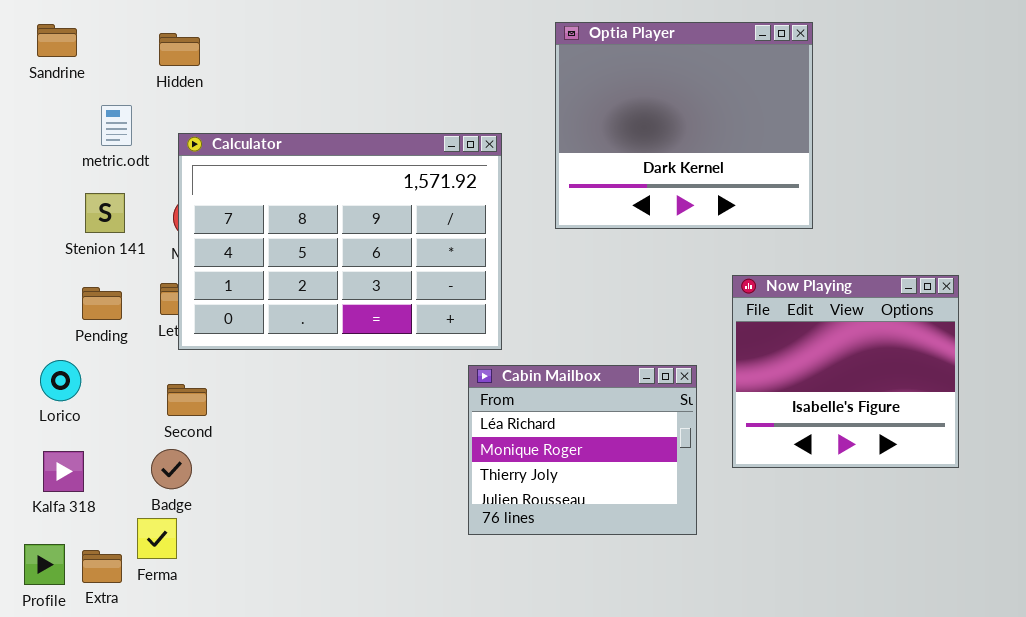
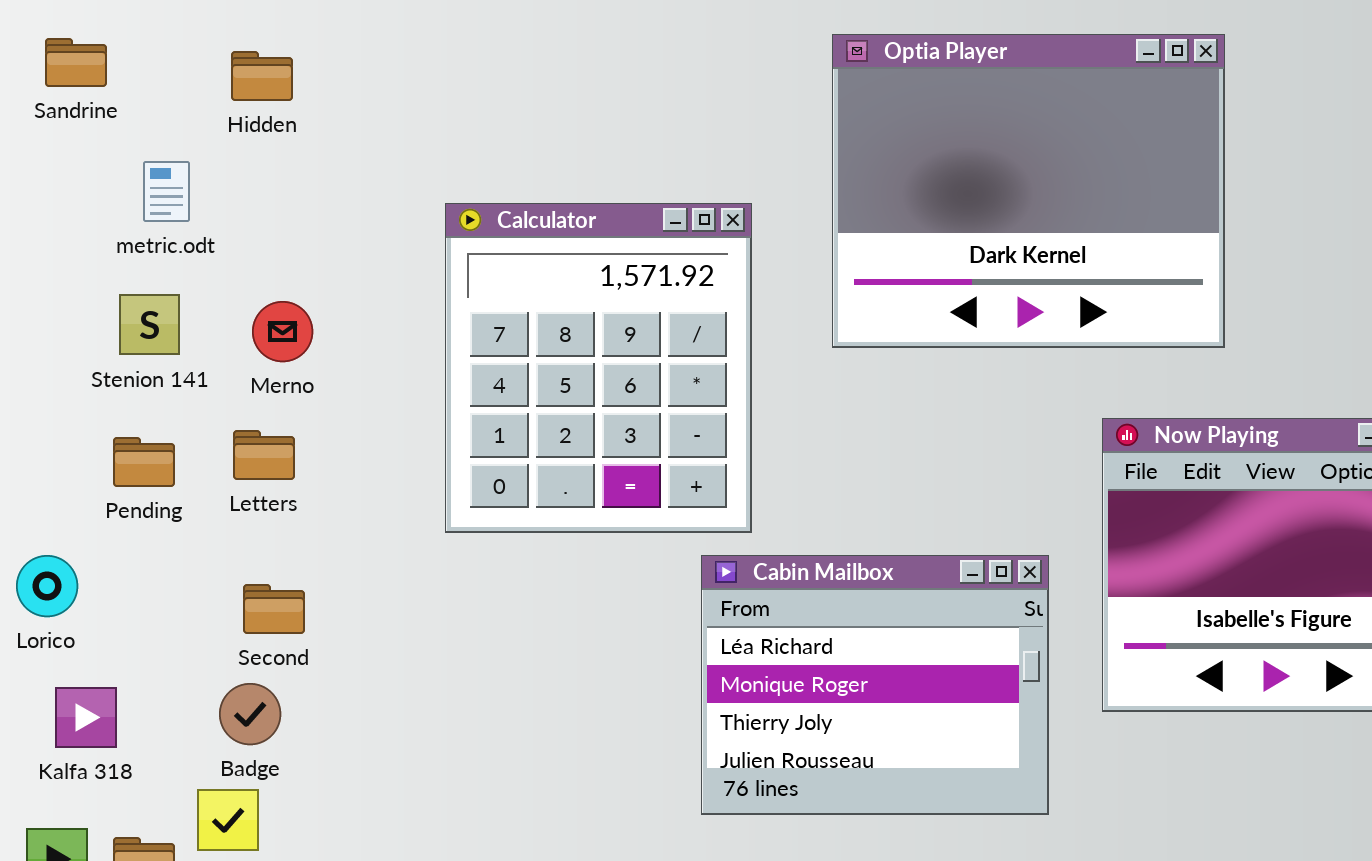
Calculator: [178,133,502,350] -> [445,203,752,533], resized
Lorico: [40,360,81,401] -> [16,555,78,617], moved

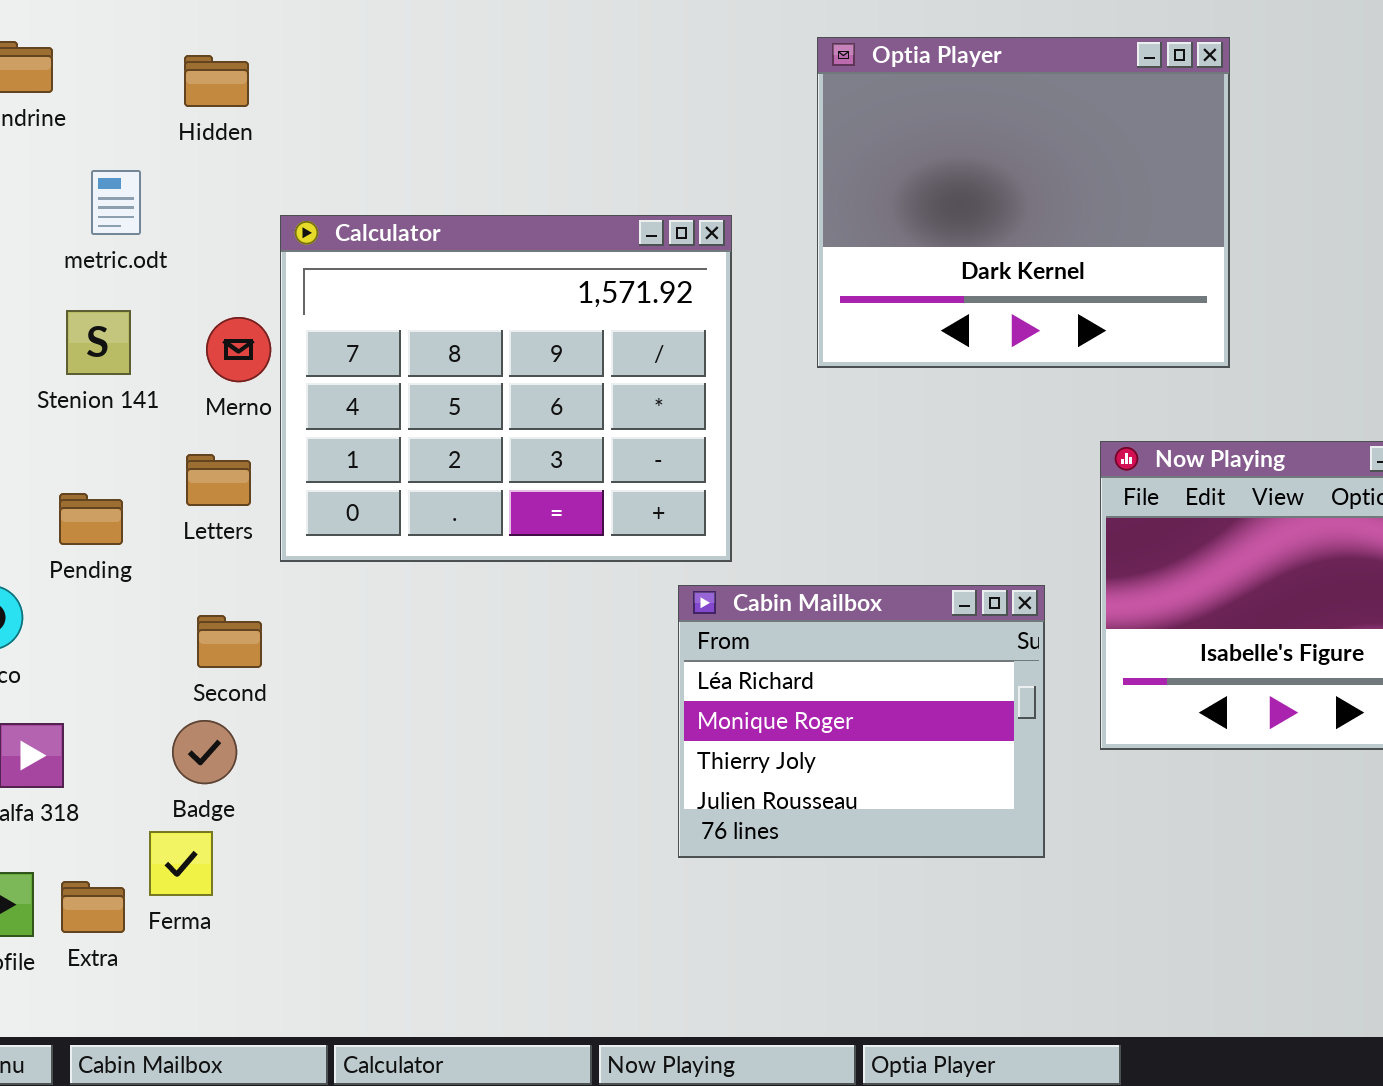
Calculator: [445,203,752,533] -> [280,215,732,562], resized
Pending: [113,437,175,487] -> [59,493,123,545], moved

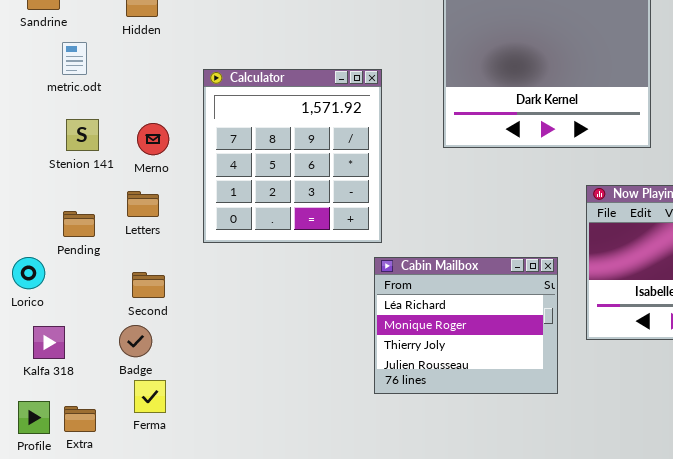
metric.odt: [91,170,141,235] -> [62,42,87,75], moved
Calculator: [280,215,732,562] -> [203,69,382,243], moved, resized
Ferma: [149,831,213,896] -> [134,380,166,413], moved

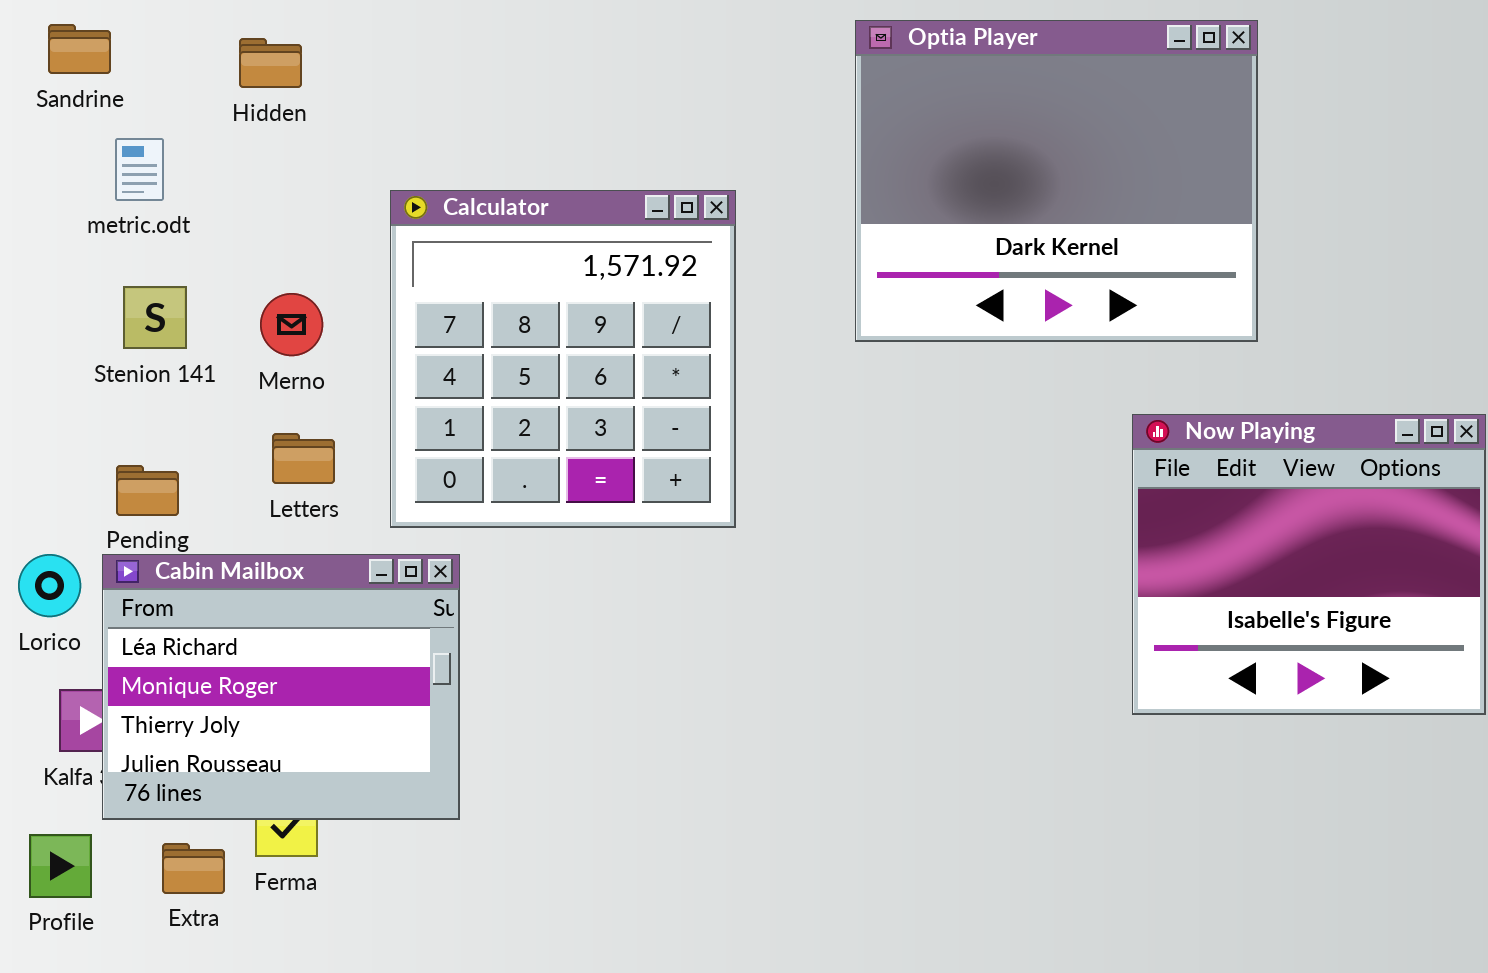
Letters: [127,191,159,217] -> [272,433,335,484], moved
Cabin Mailbox: [374,257,558,394] -> [102,554,460,820], moved
Extra: [64,406,96,432] -> [162,843,225,894], moved

